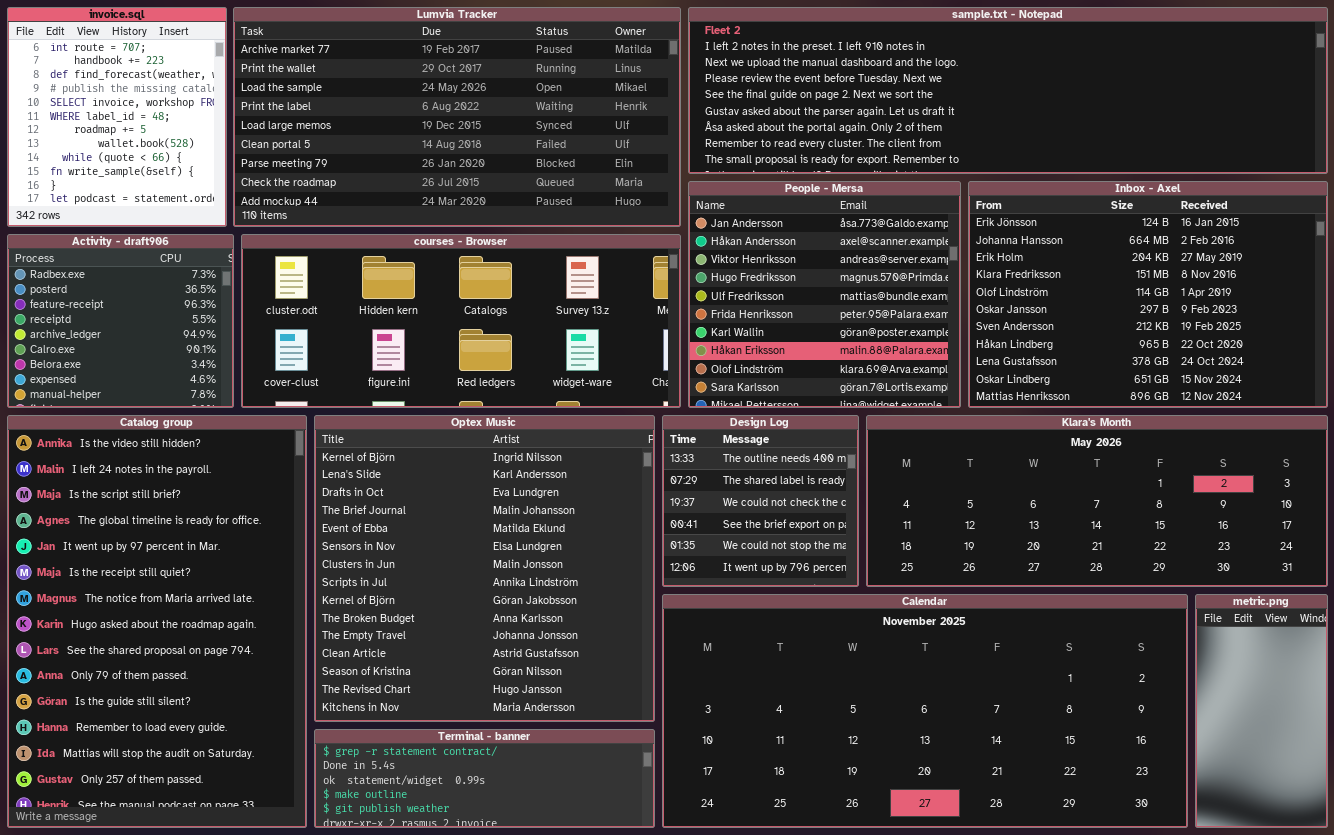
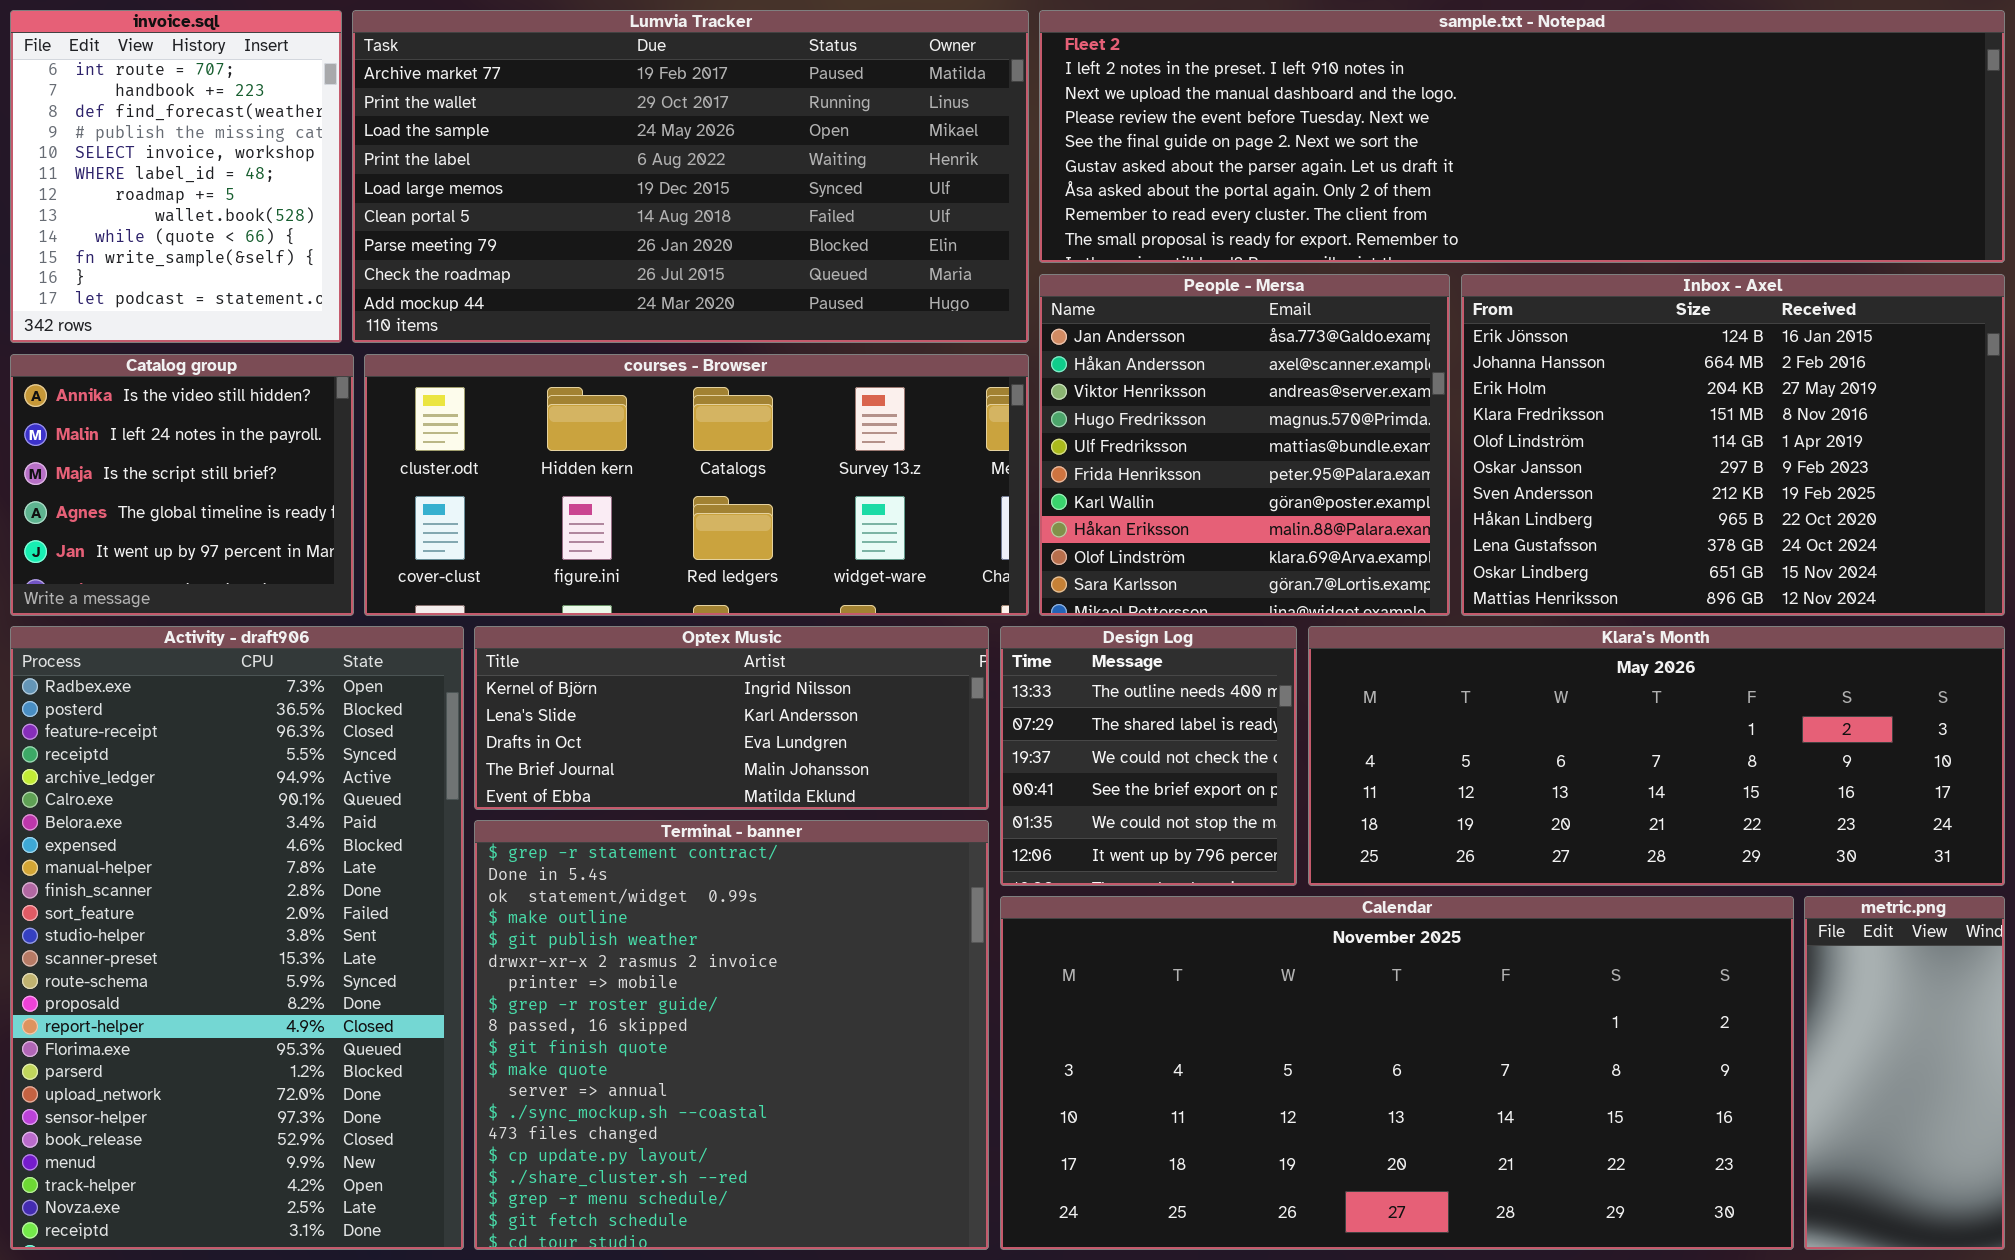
Activity - draft906: [7,234,234,408] -> [10,626,464,1250], moved, resized
Catalog group: [7,415,307,828] -> [10,354,354,616], moved, resized
Optex Music: [314,415,655,722] -> [474,626,989,810], resized
Terminal - banner: [314,729,655,828] -> [474,820,989,1250], resized

